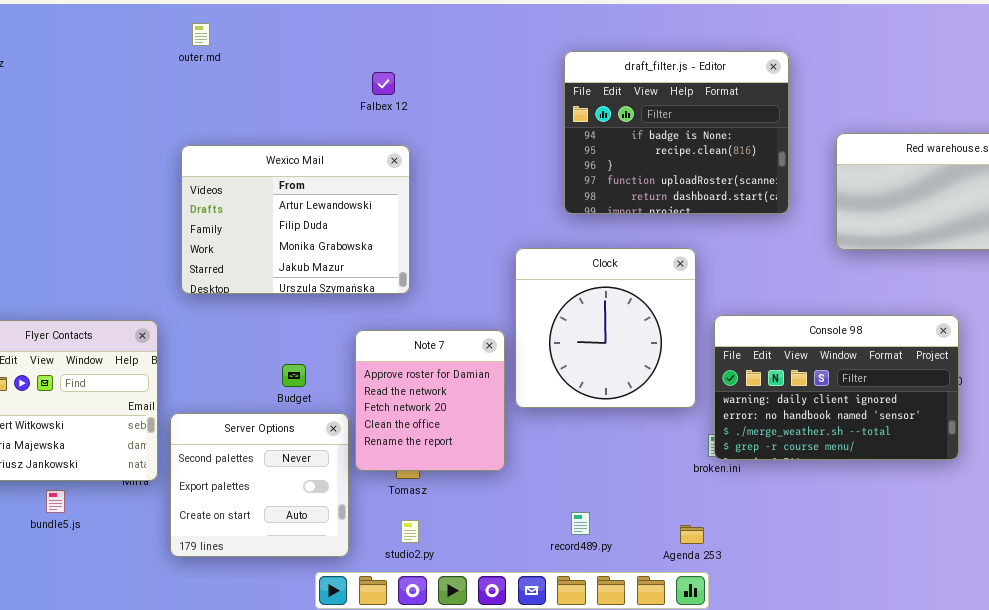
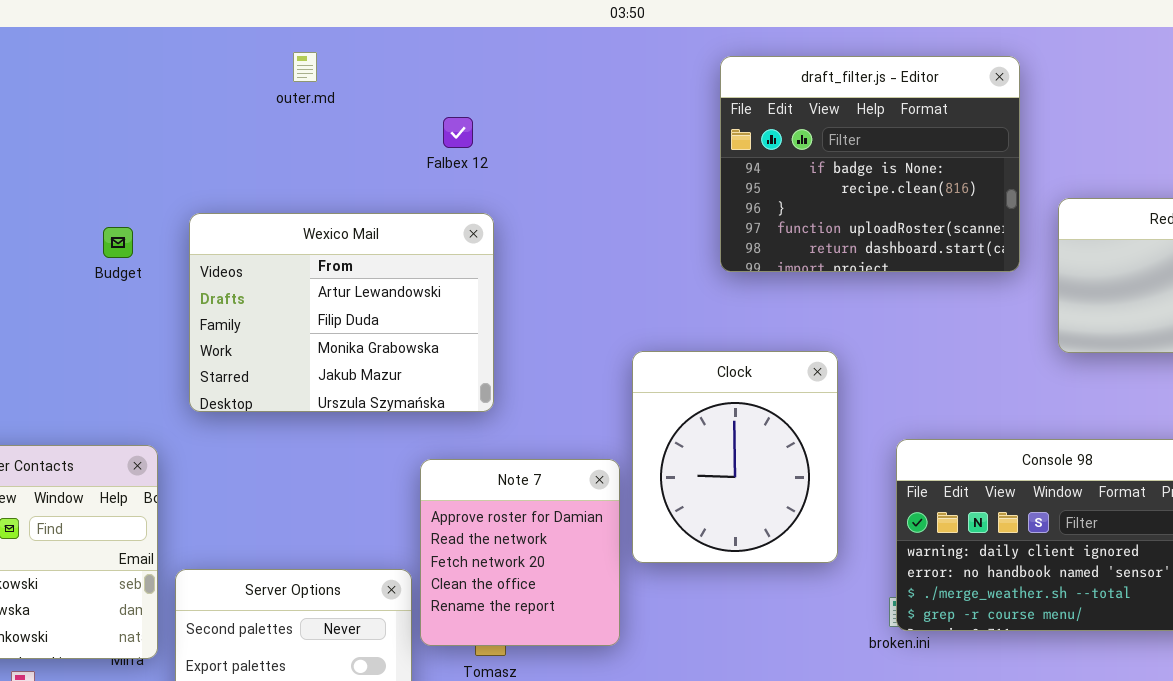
outer.md: [192,23,210,46] -> [293,52,317,82], moved
draft_filter.js - Editor: [564,51,789,214] -> [720,56,1020,272], moved
Clock: [515,248,696,408] -> [632,351,838,563], resized
Budget: [282,364,306,387] -> [103,227,133,258], moved

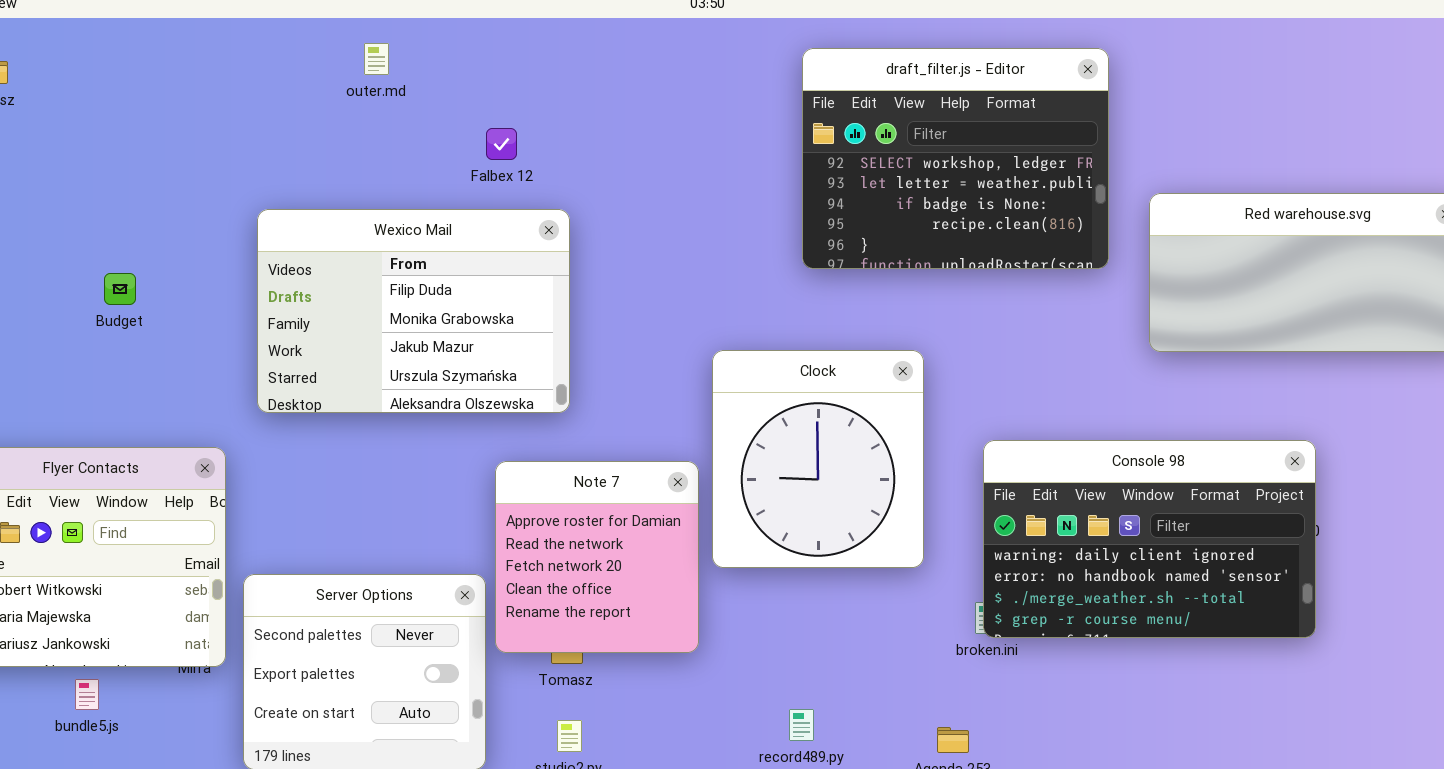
draft_filter.js - Editor: [720,56,1020,272] -> [802,48,1109,269], scrolled up 2 rows
Falbex 12: [443,117,473,148] -> [486,128,517,160], moved
Wexico Mail: [189,213,494,412] -> [257,209,570,413], scrolled down 1 row
Budget: [103,227,133,258] -> [104,273,136,305], moved

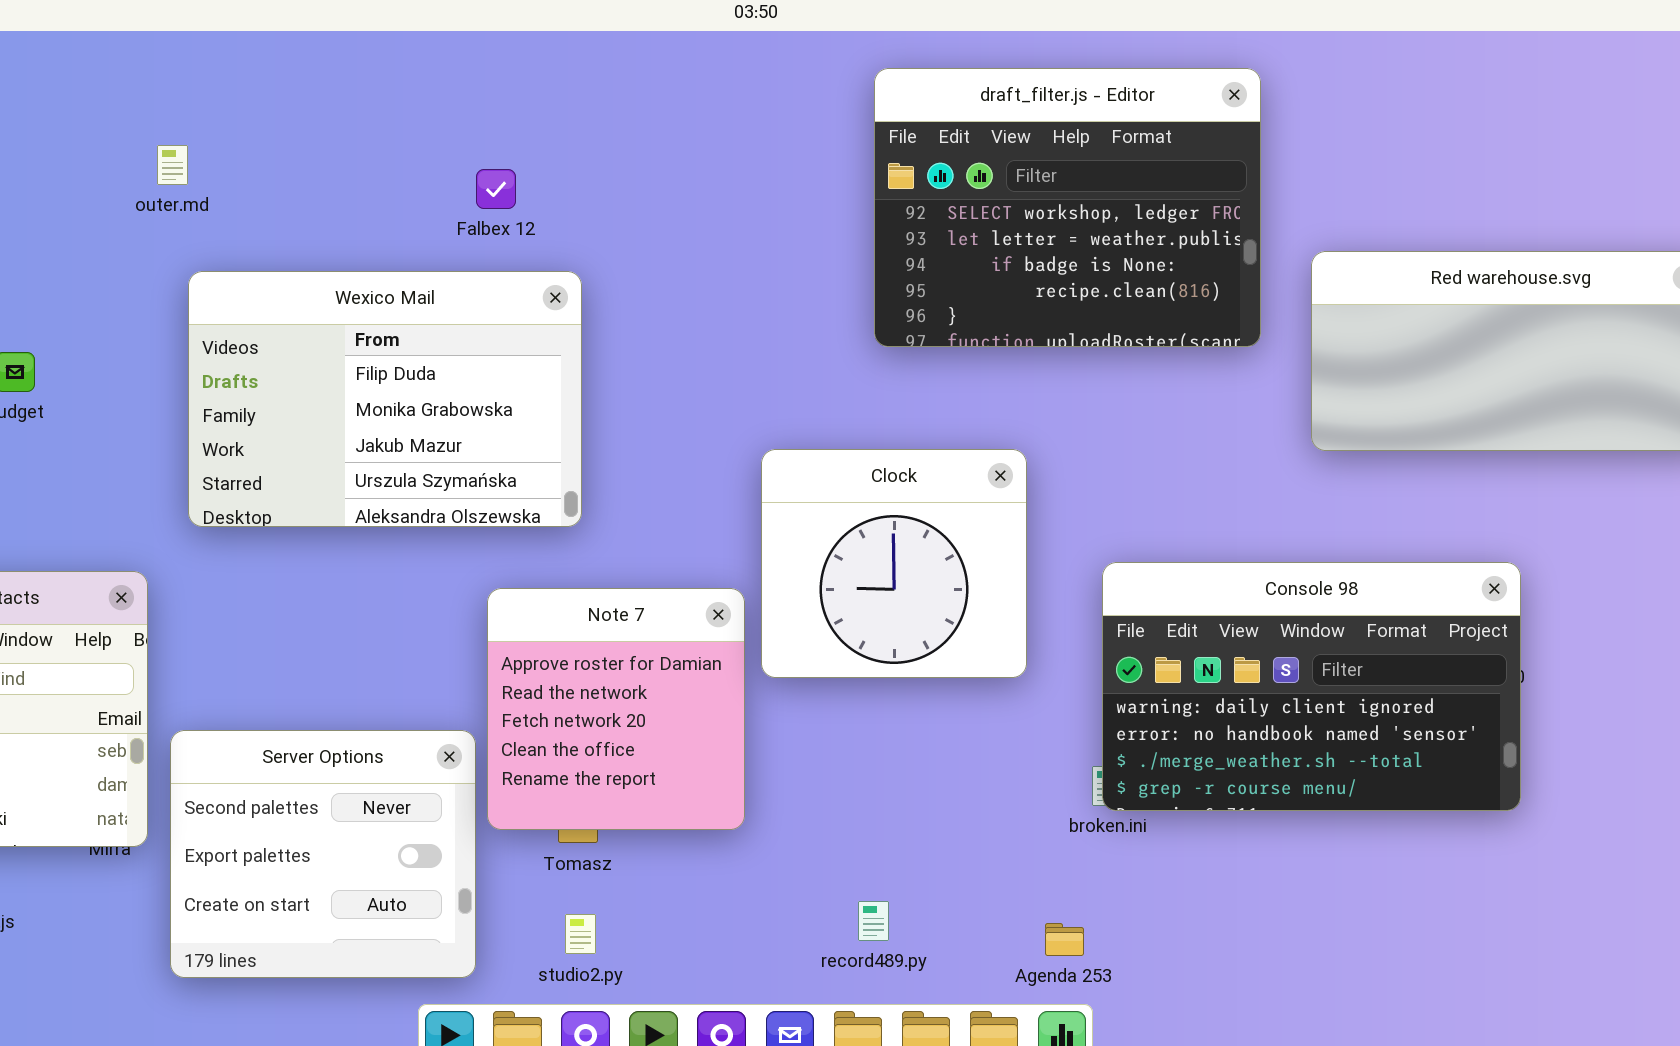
outer.md: [364,43,389,75] -> [157,145,188,185], moved
Clock: [712,350,924,568] -> [761,449,1027,678], resized

